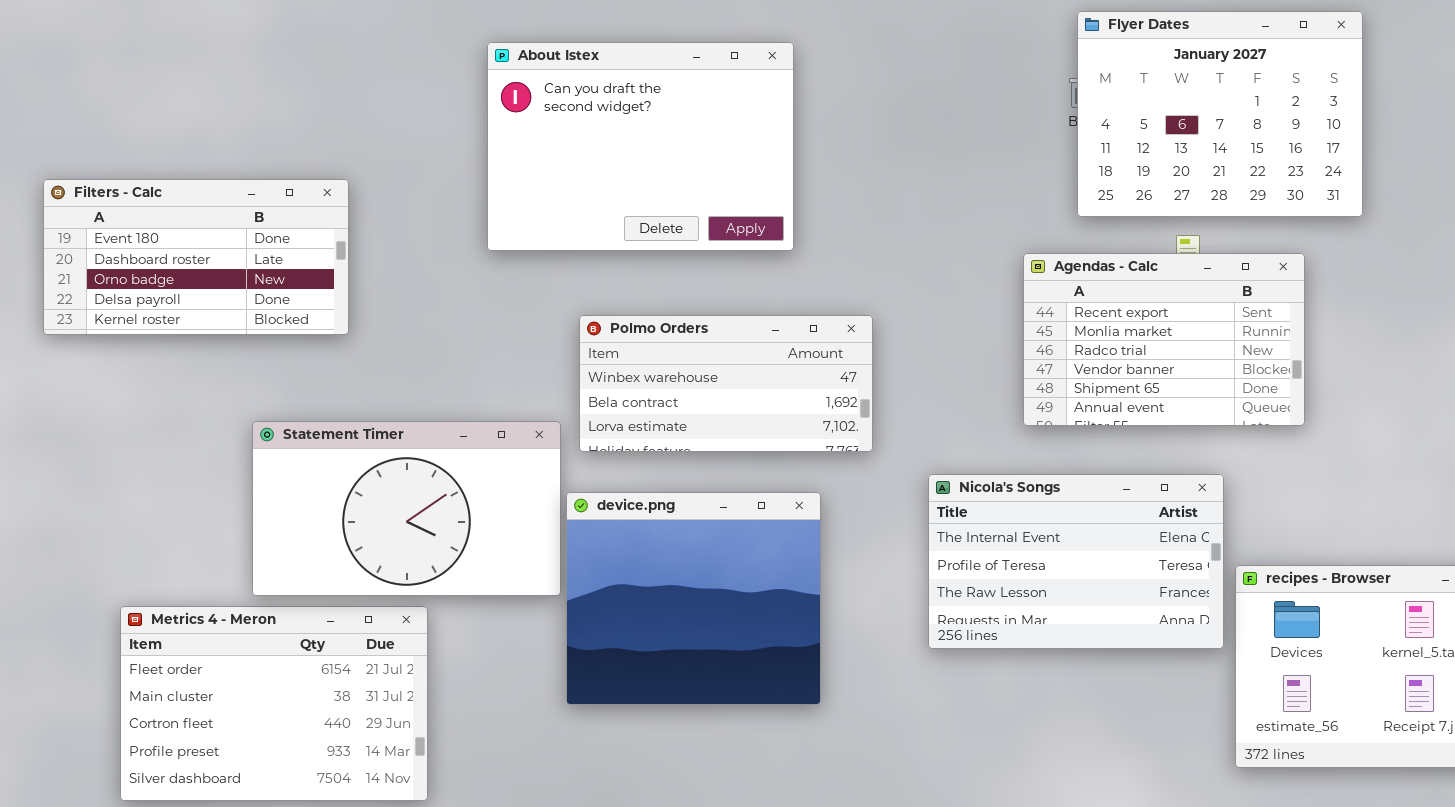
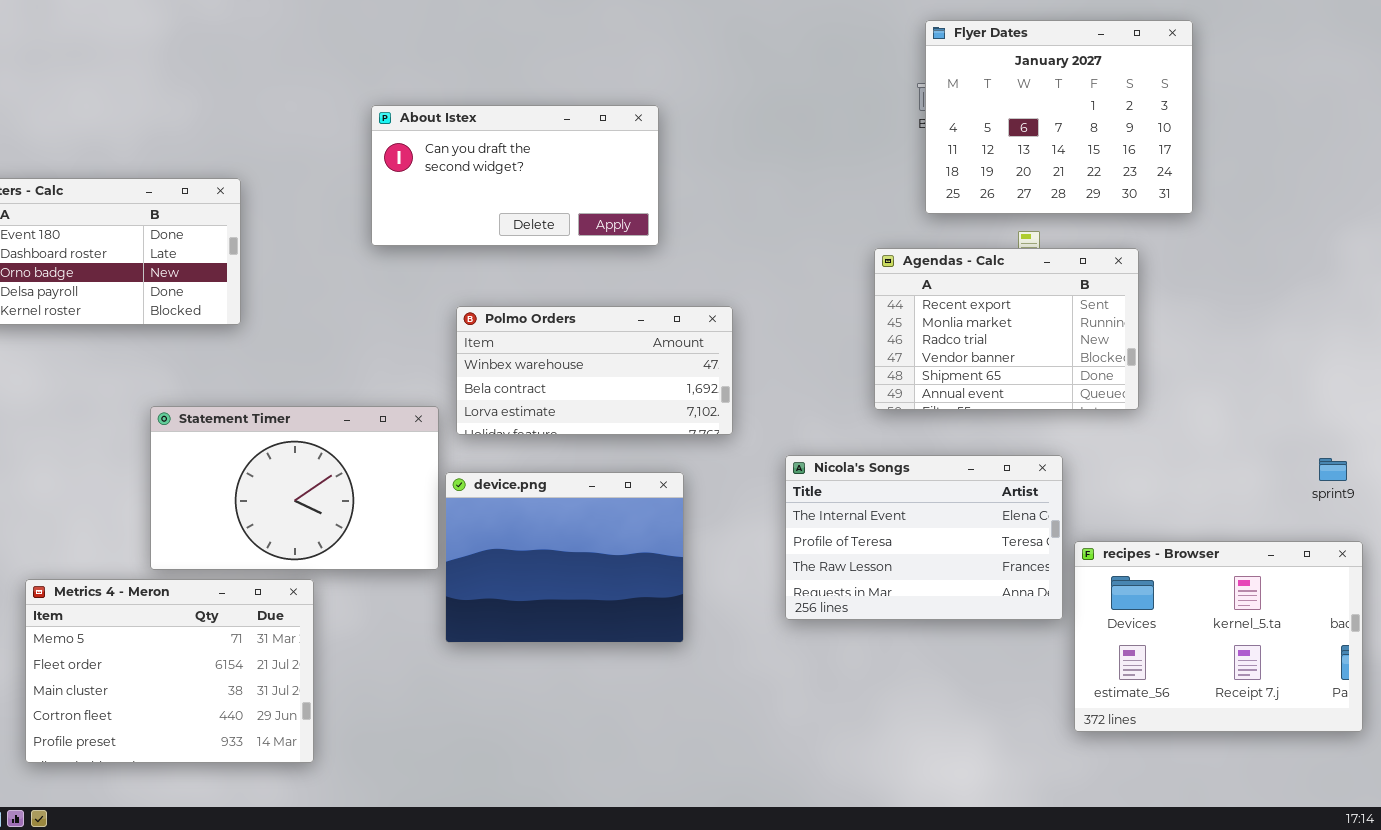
About Istex: [487,42,794,251] -> [371,105,659,246], resized
device.png: [566,492,821,705] -> [445,472,684,643], resized
Metrics 4 - Meron: [120,606,428,801] -> [25,579,314,763], scrolled up 1 row

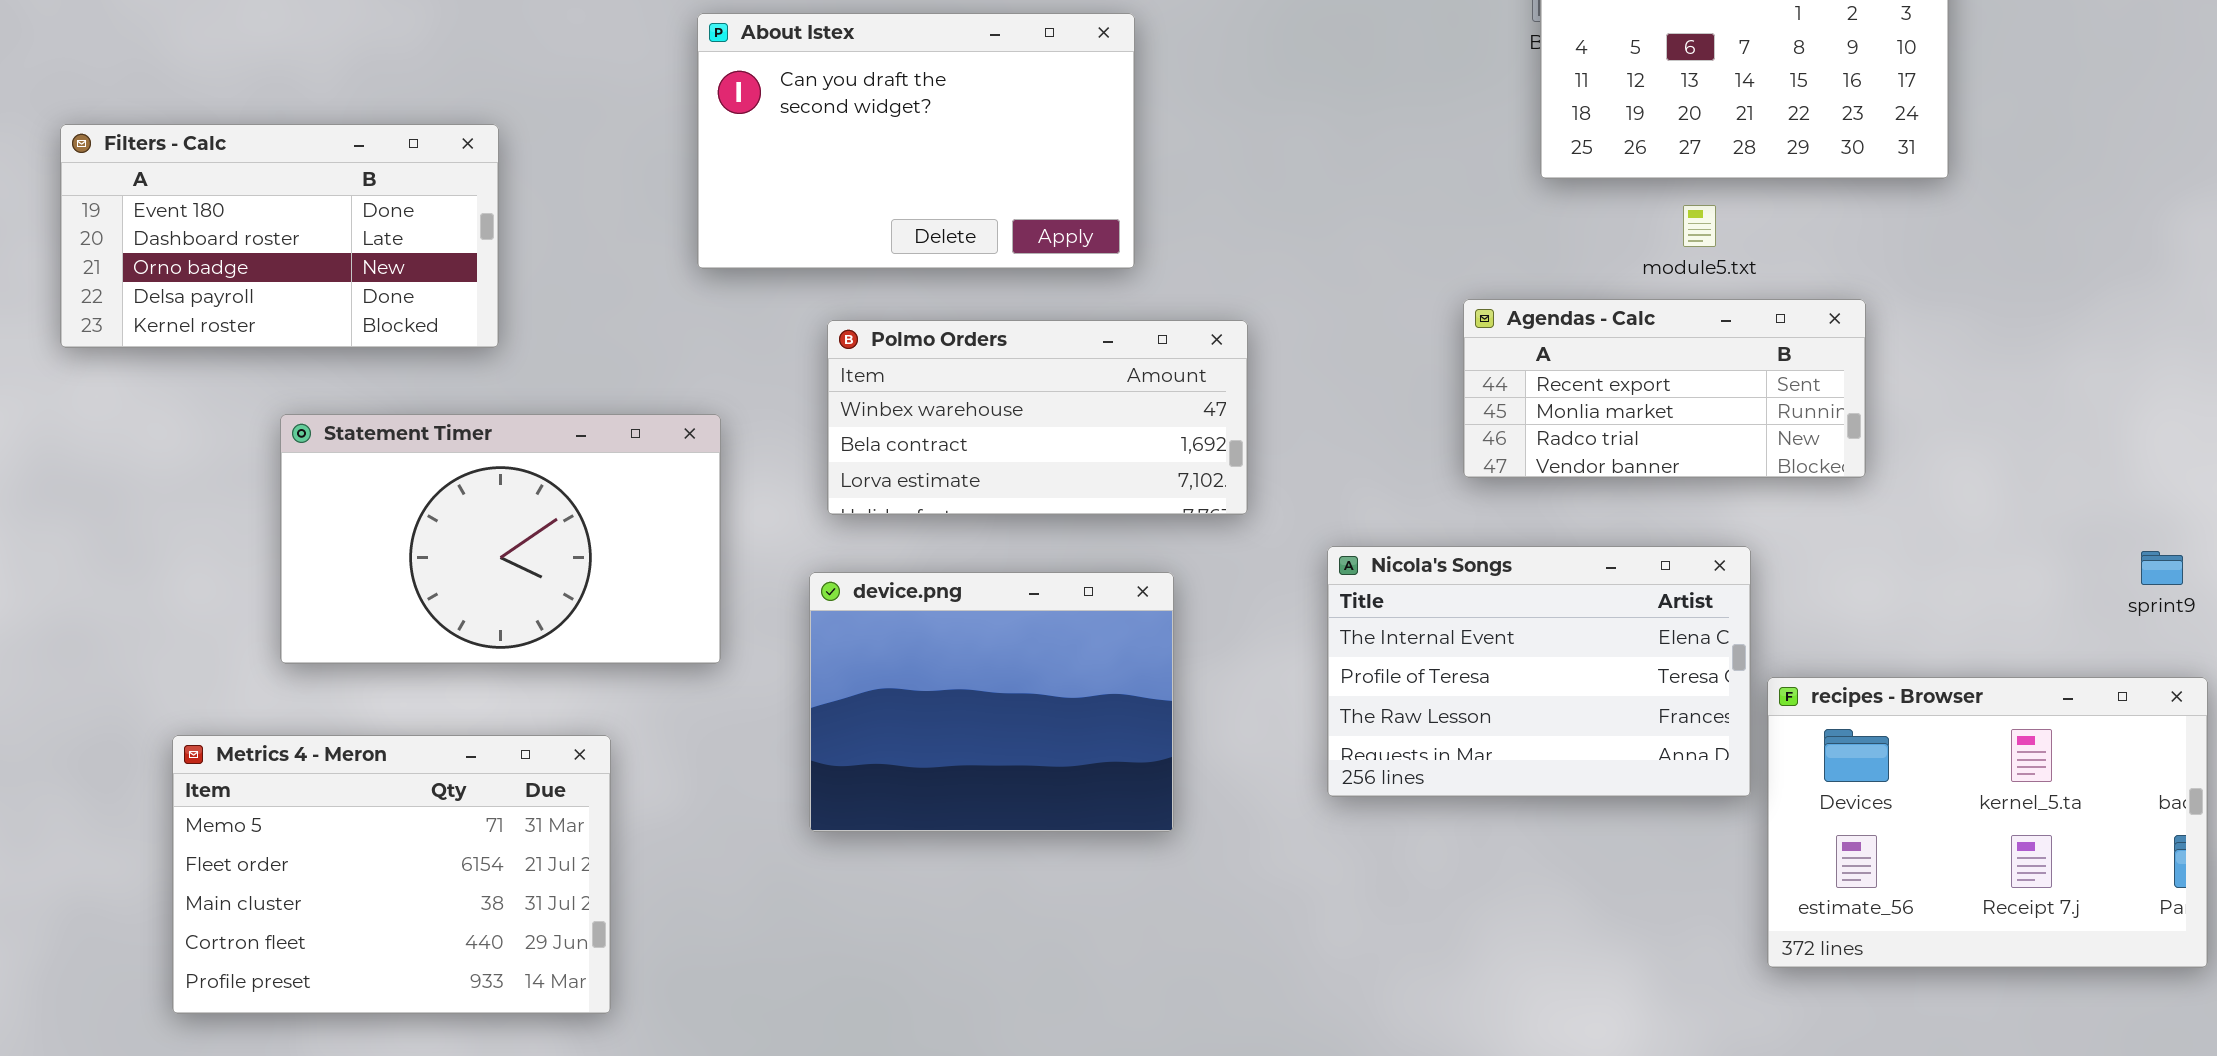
About Istex: [371,105,659,246] -> [697,13,1135,269], resized
Agendas - Calc: [874,248,1139,410] -> [1463,299,1866,478], resized
Statement Timer: [150,406,439,570] -> [280,414,721,664], moved

